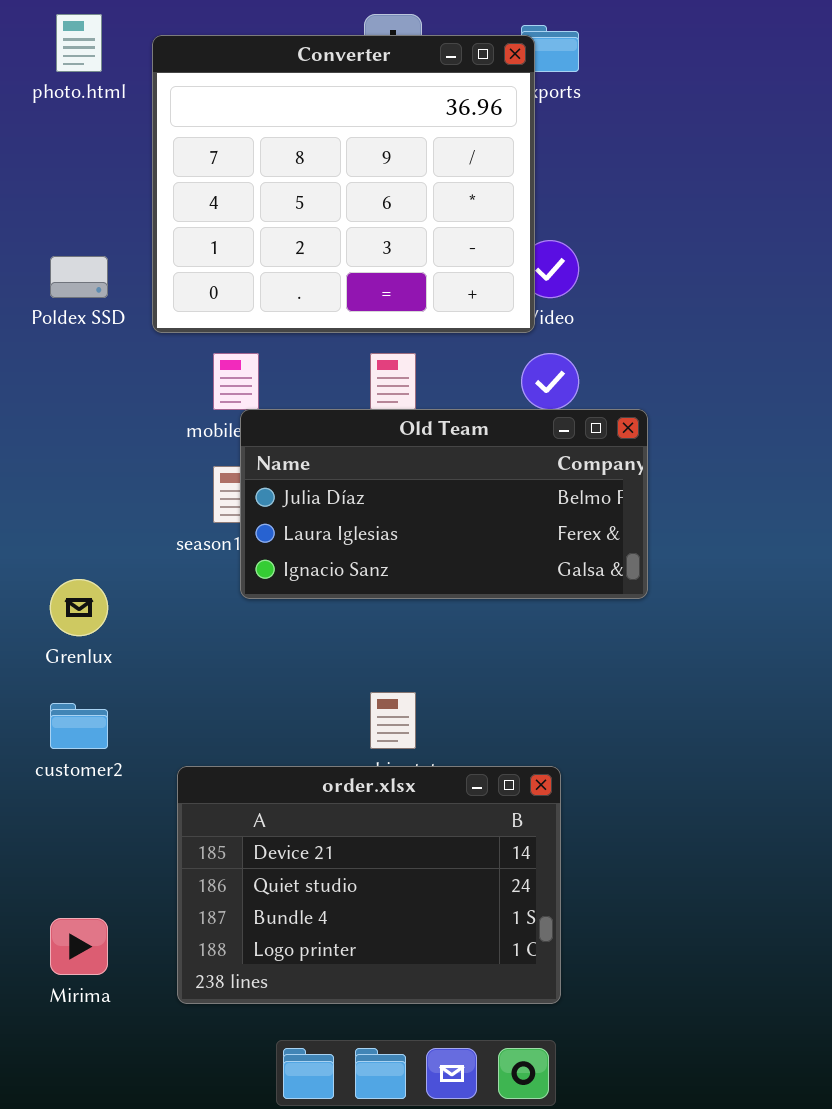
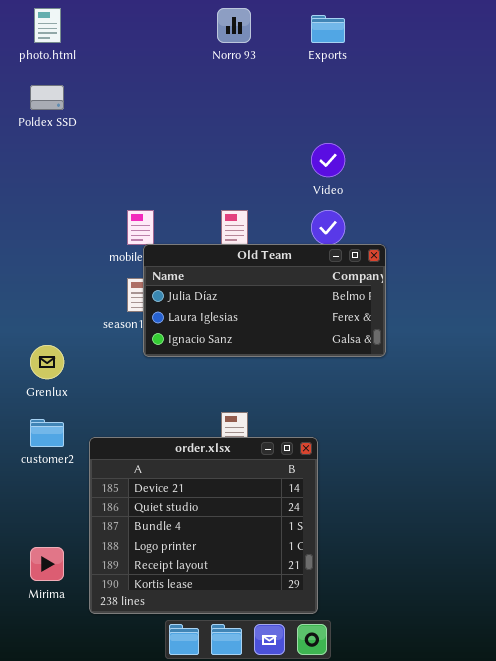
Converter: [152,35,535,333] -> none, closed
Poldex SSD: [50,256,108,298] -> [30,85,64,110], moved
order.xlsx: [177,766,561,1004] -> [89,437,318,614], moved, resized

